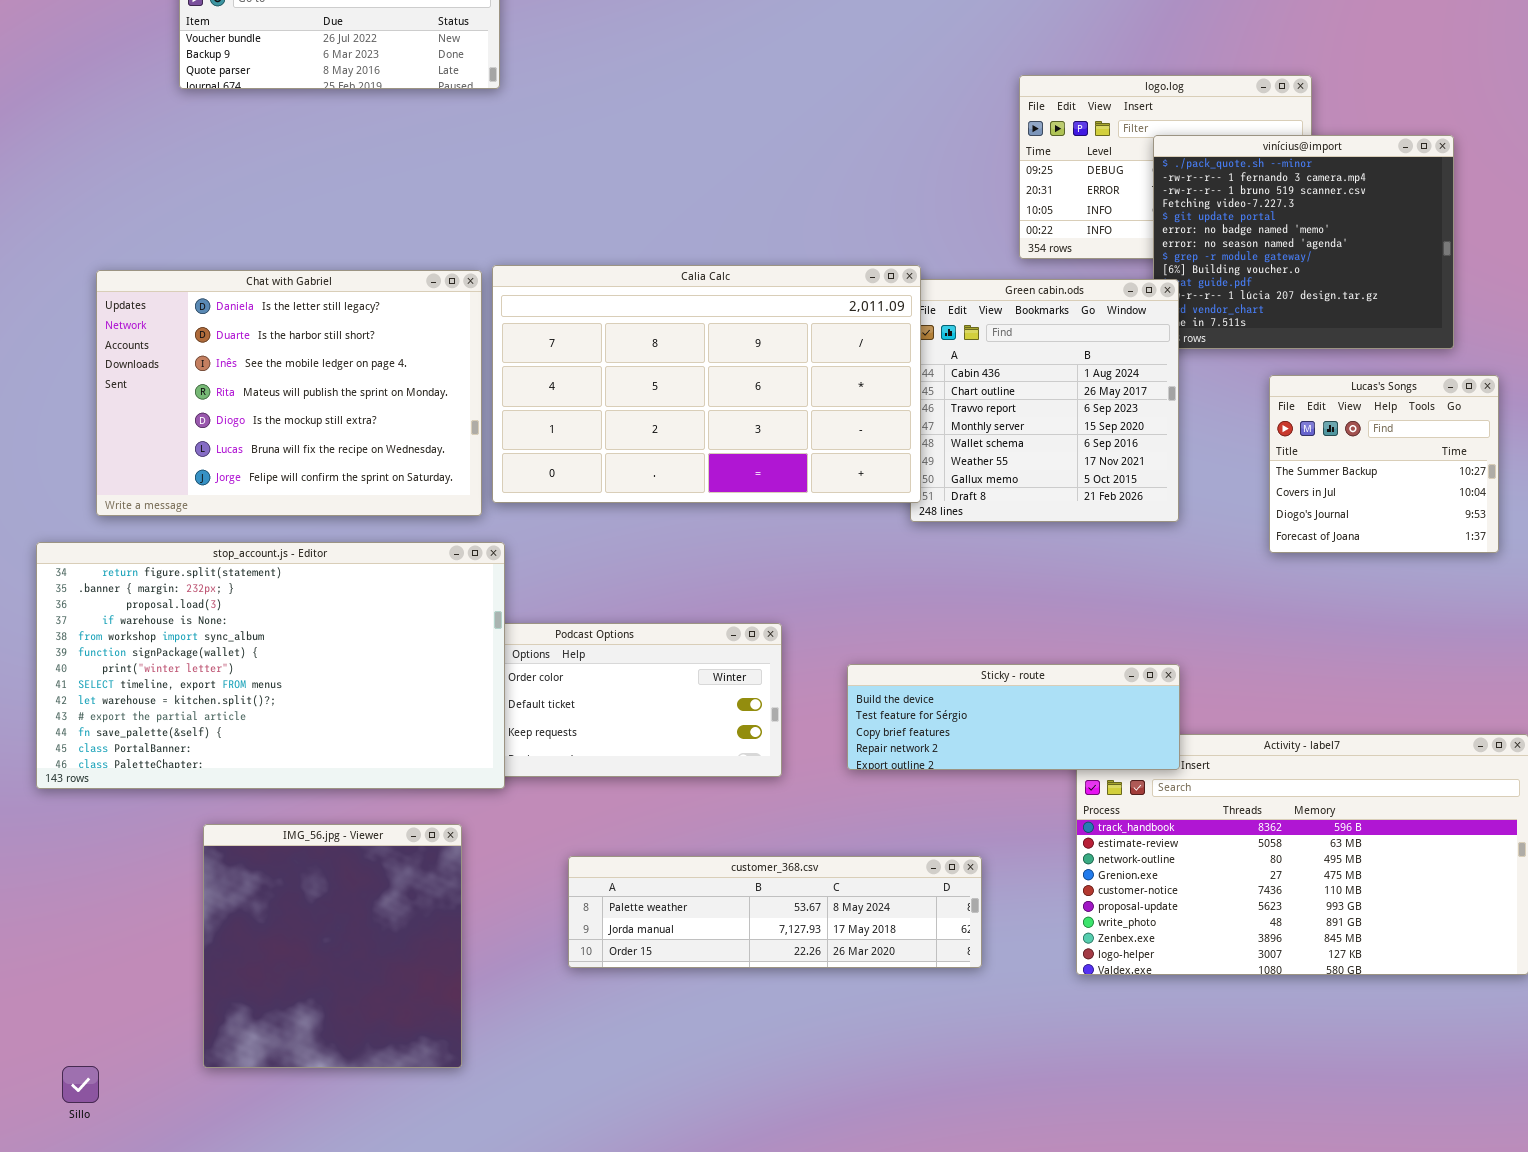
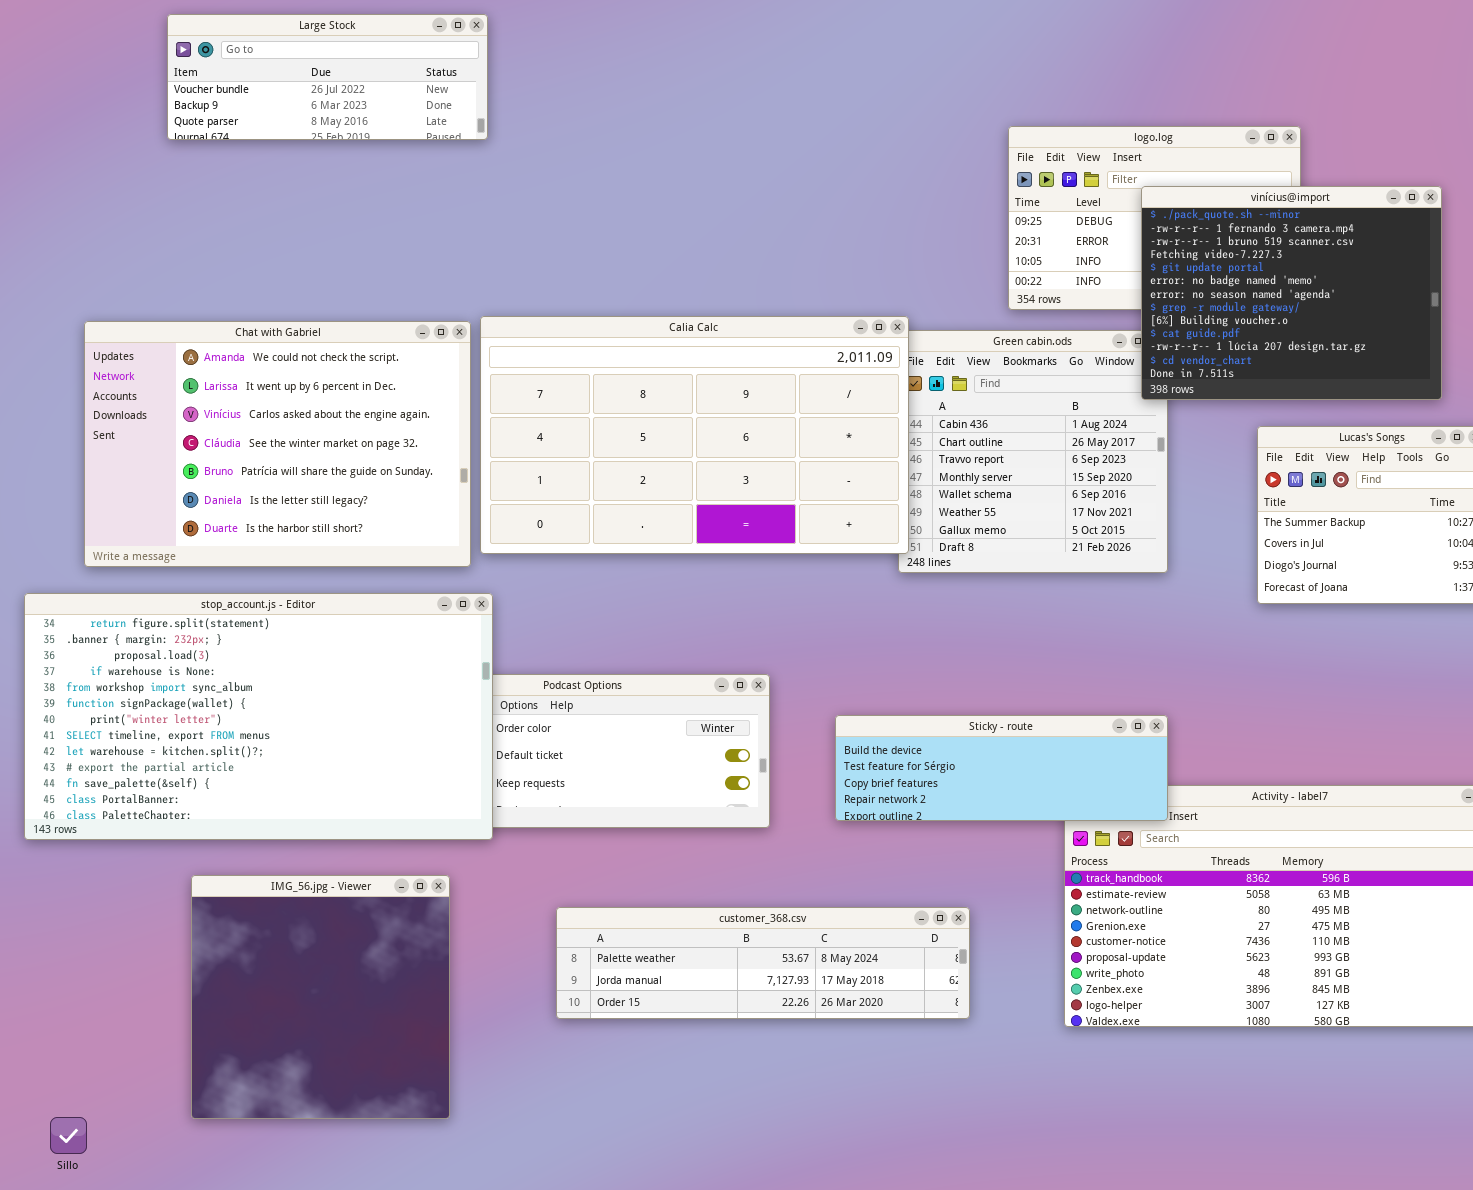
vinícius@import: [1153,135,1454,349] -> [1141,186,1442,400], raised
Chat with Gabriel: [96,270,482,516] -> [84,321,471,567], scrolled up 5 rows

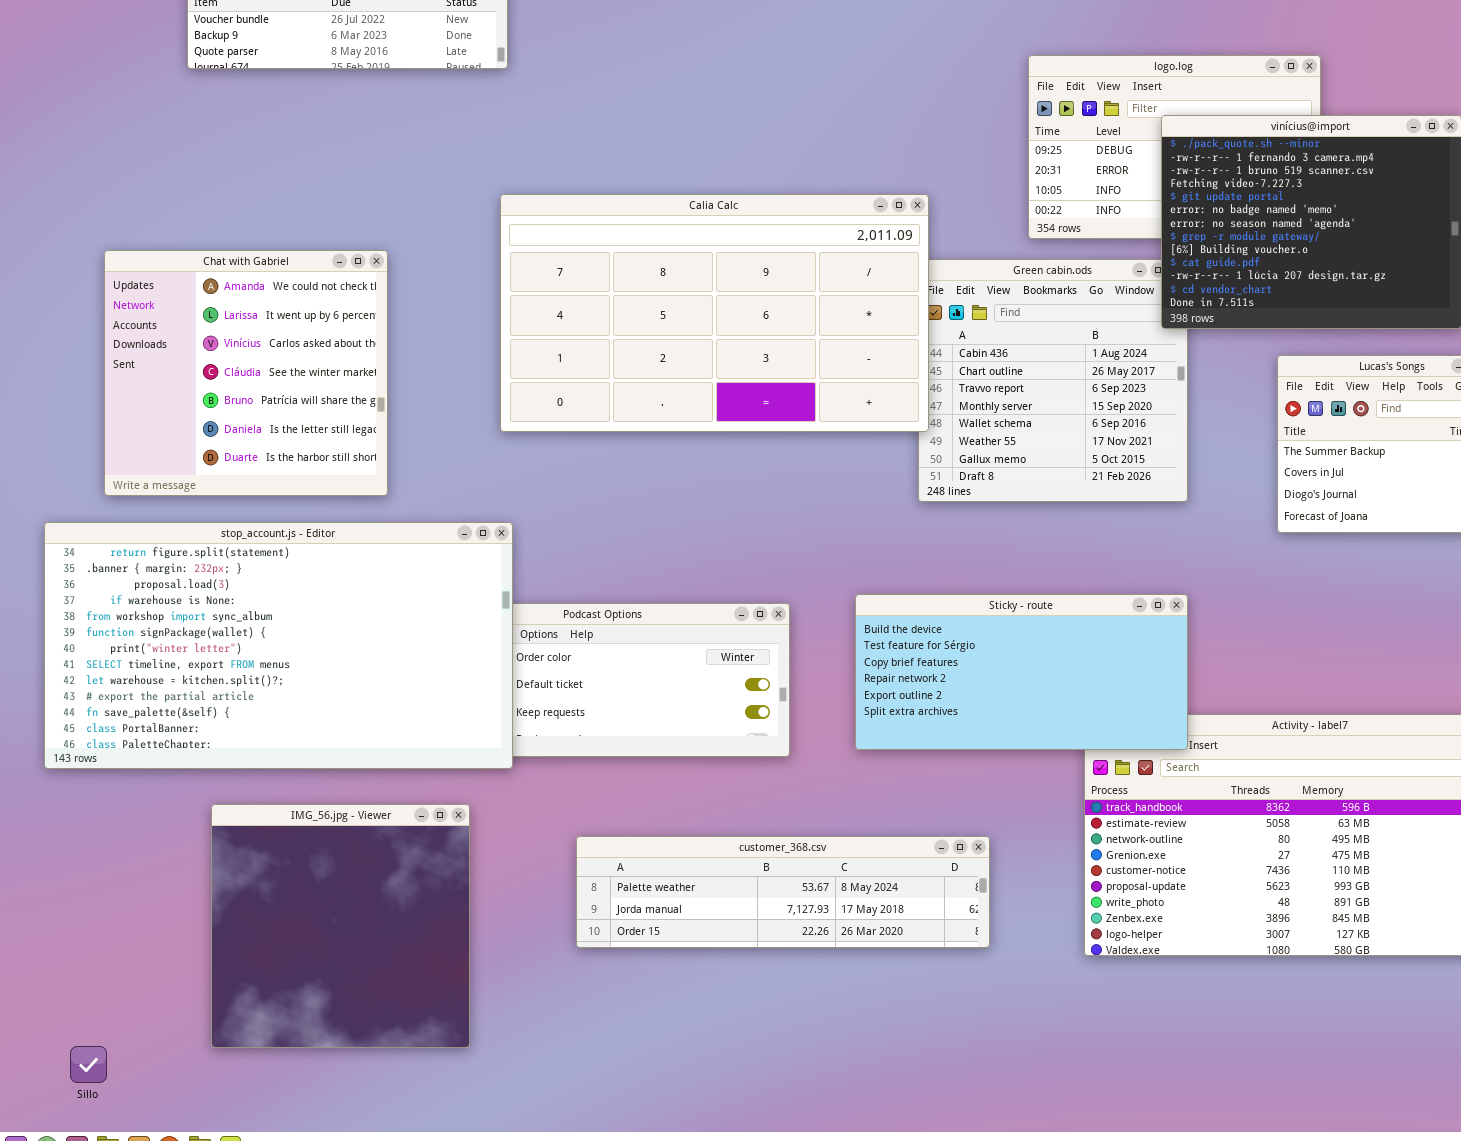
Calia Calc: [480,316,909,554] -> [500,194,929,432], moved
Chat with Gabriel: [84,321,471,567] -> [104,250,388,496], resized
Sticky - route: [835,715,1168,821] -> [855,594,1188,750], resized

